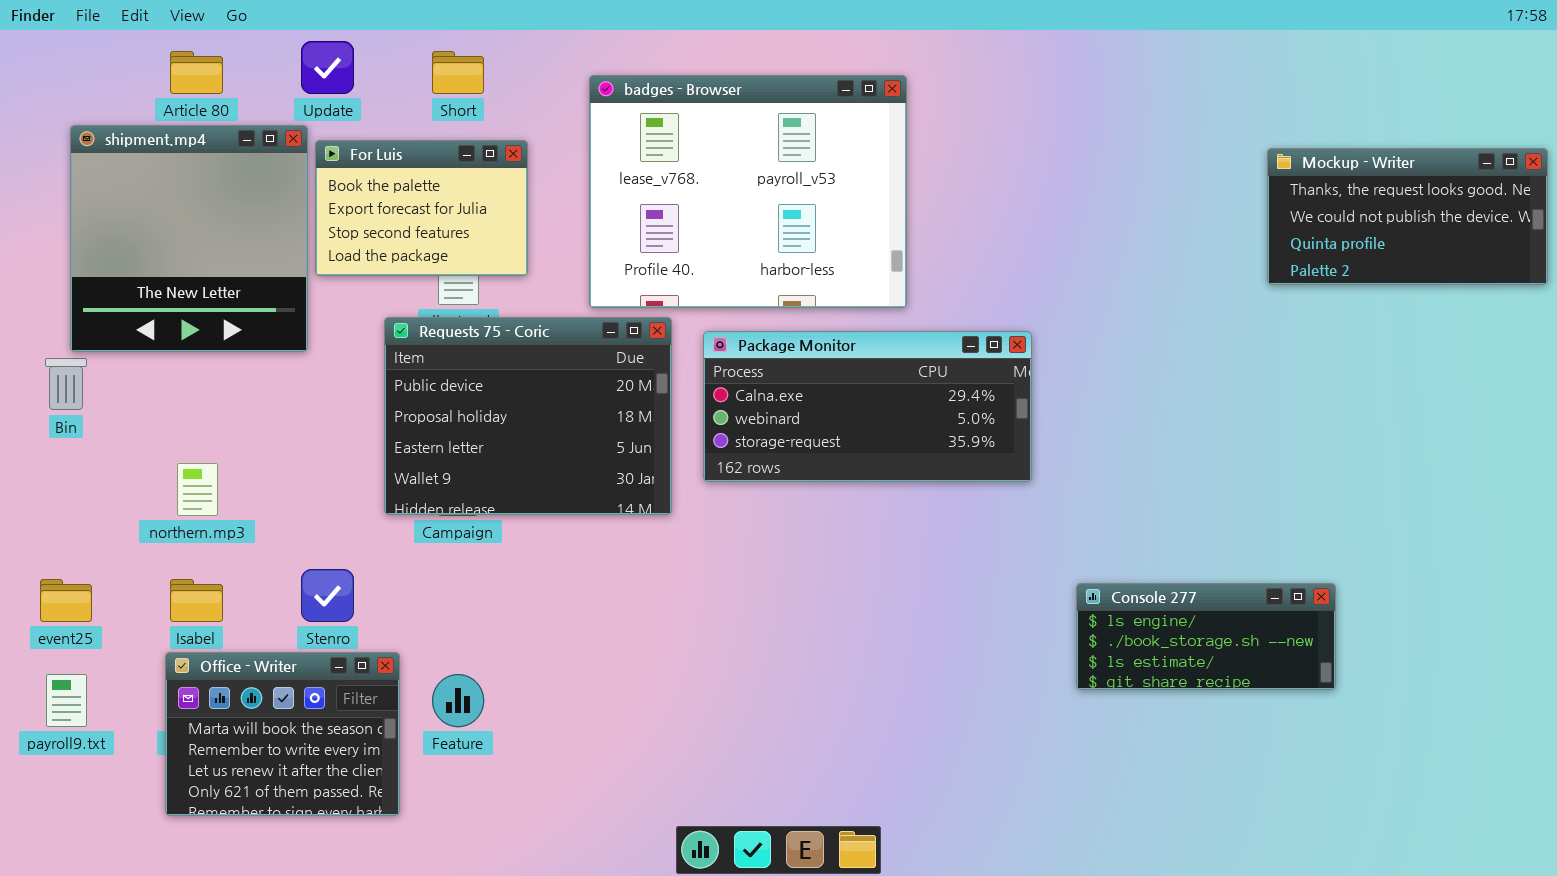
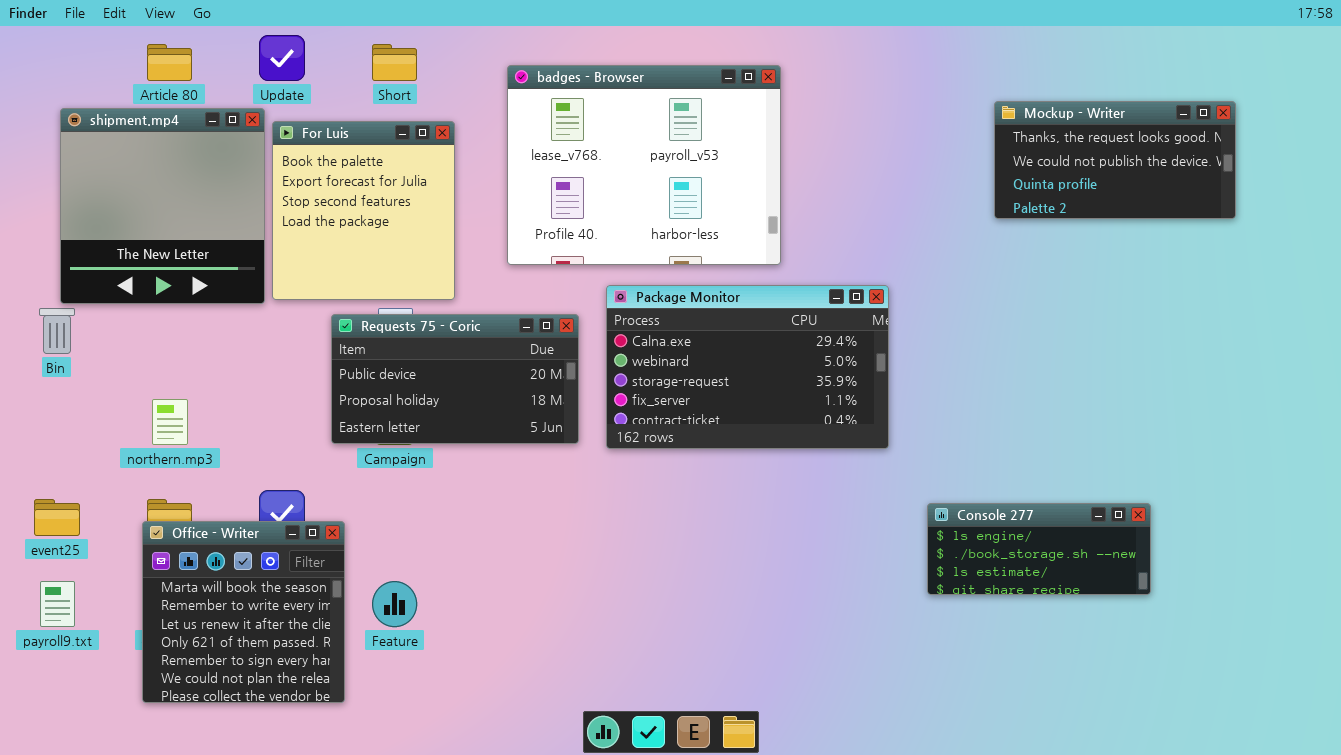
For Luis: [315,140,528,276] -> [272,121,455,300], resized
Mockup - Writer: [1267,148,1548,285] -> [994,101,1236,219], moved
Requests 75 - Coric: [384,317,672,515] -> [331,314,579,444], resized
Package Monitor: [703,331,1032,482] -> [606,285,889,449], resized
Office - Writer: [165,652,400,816] -> [142,521,345,703], resized

